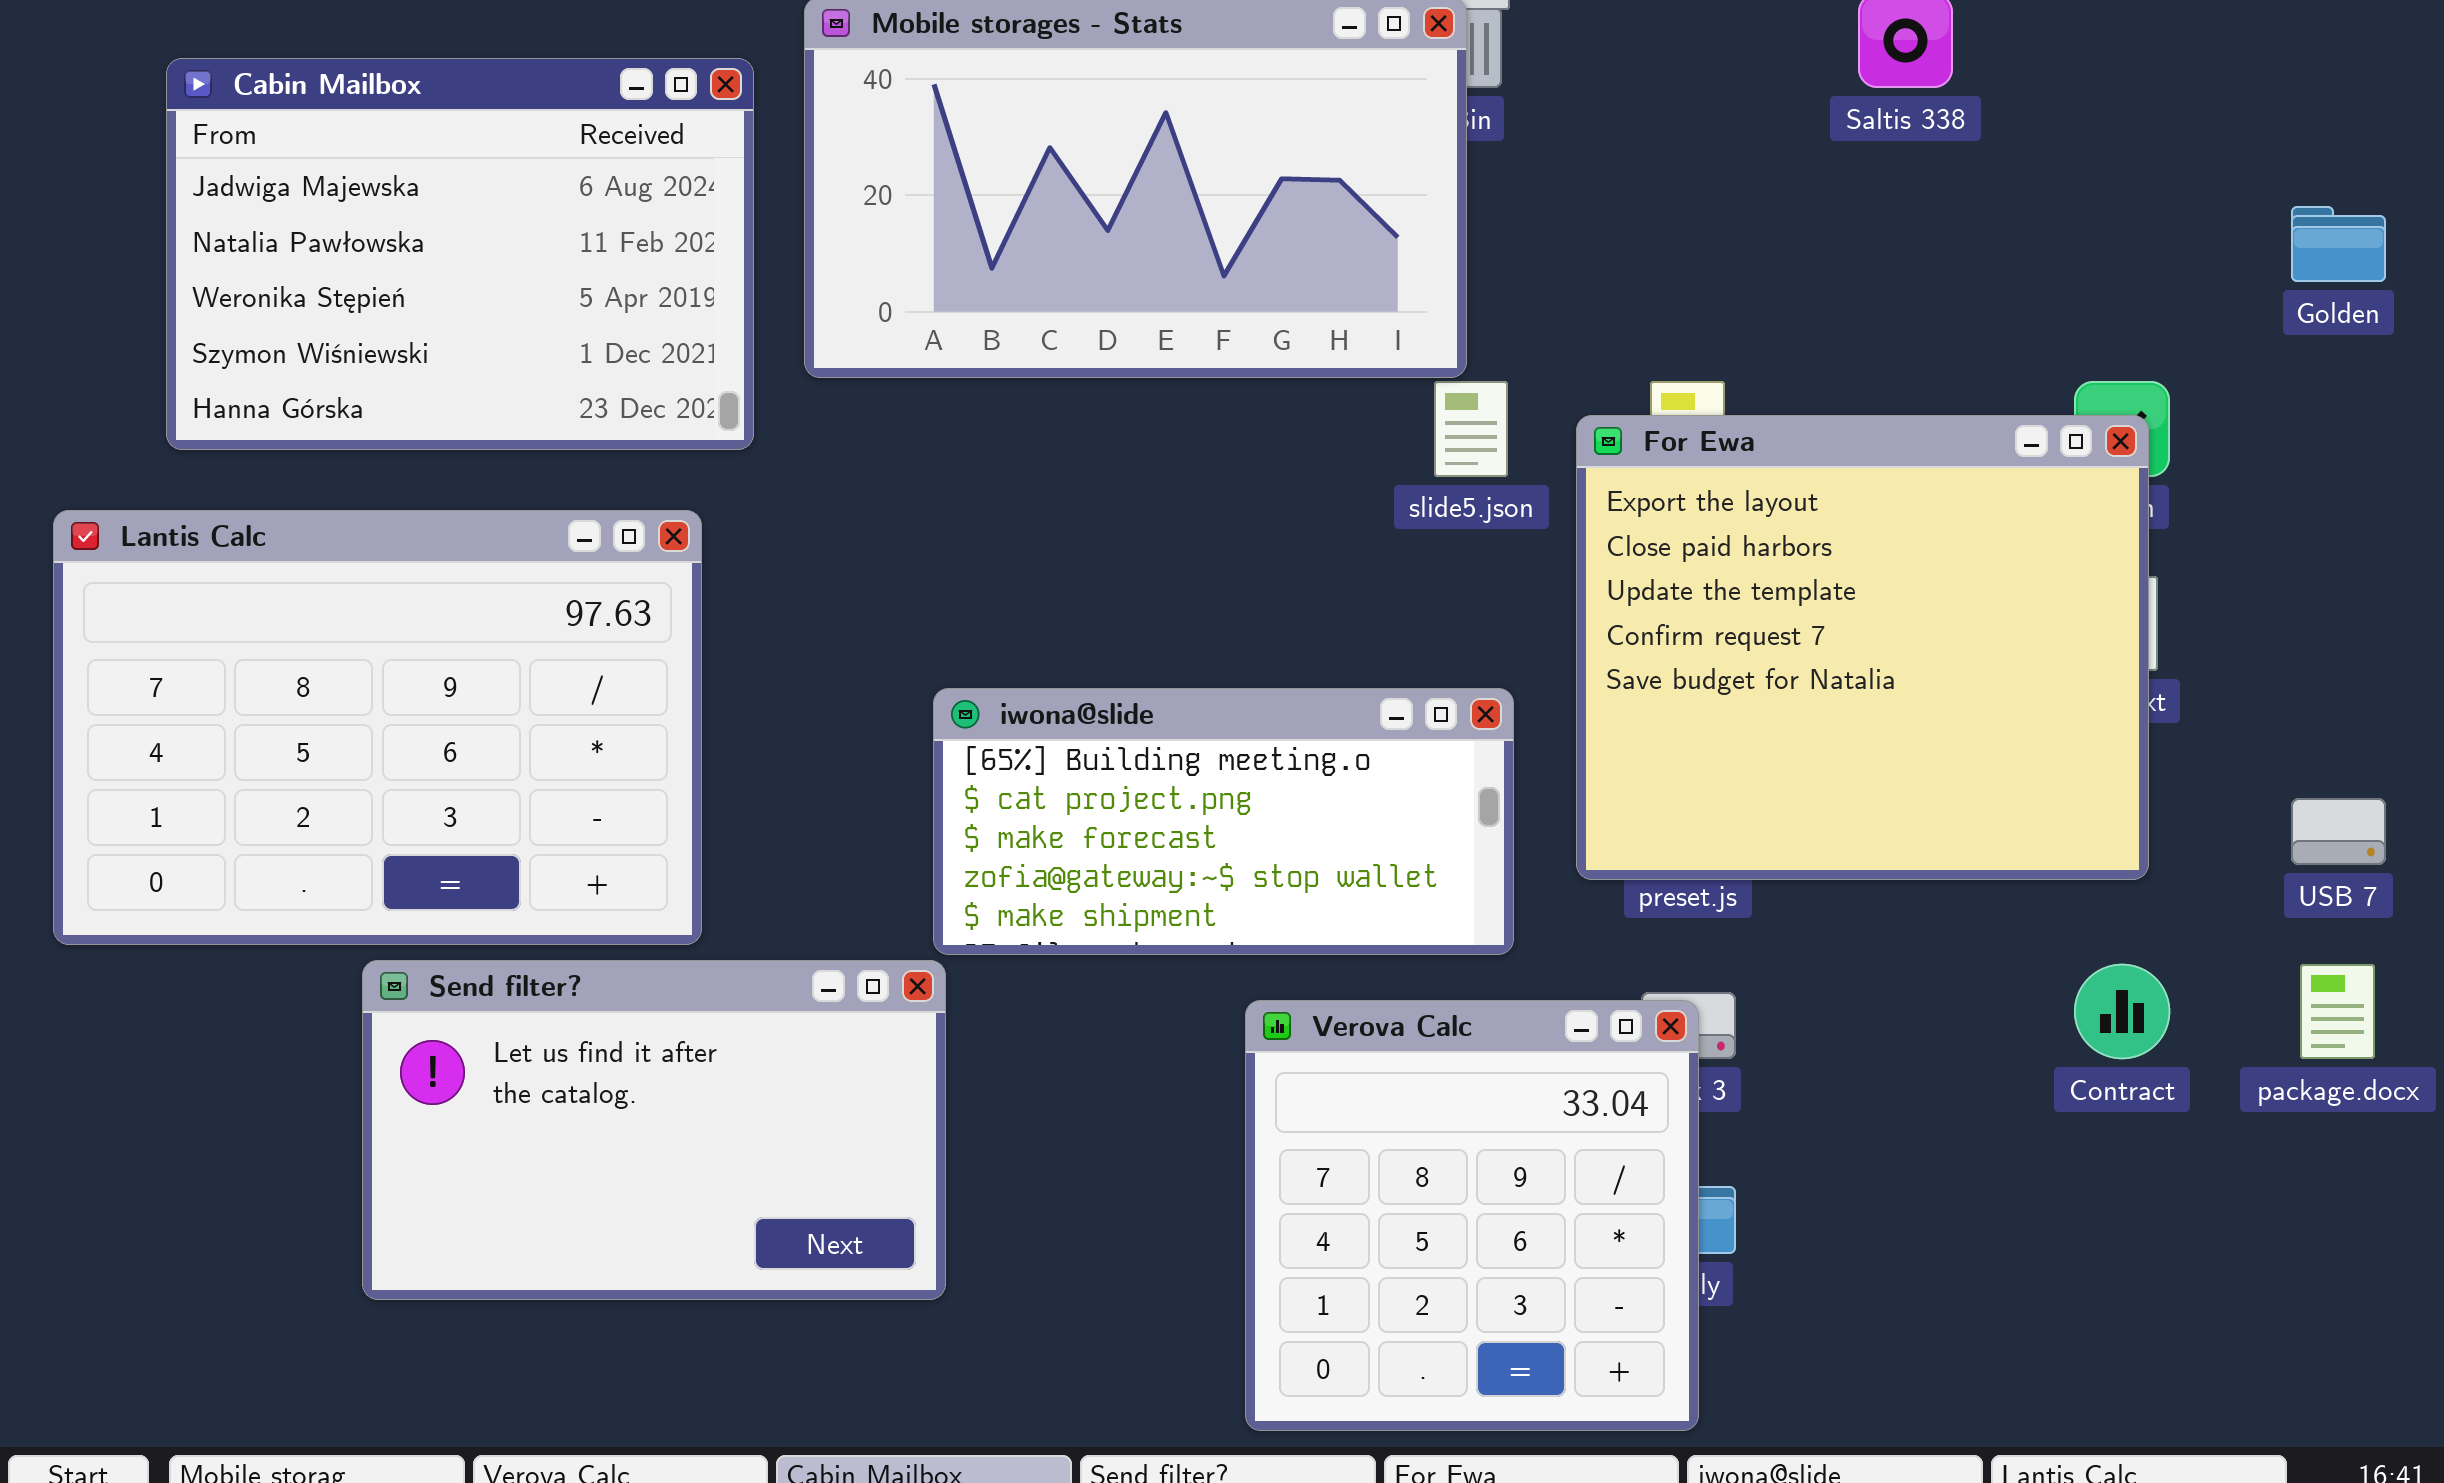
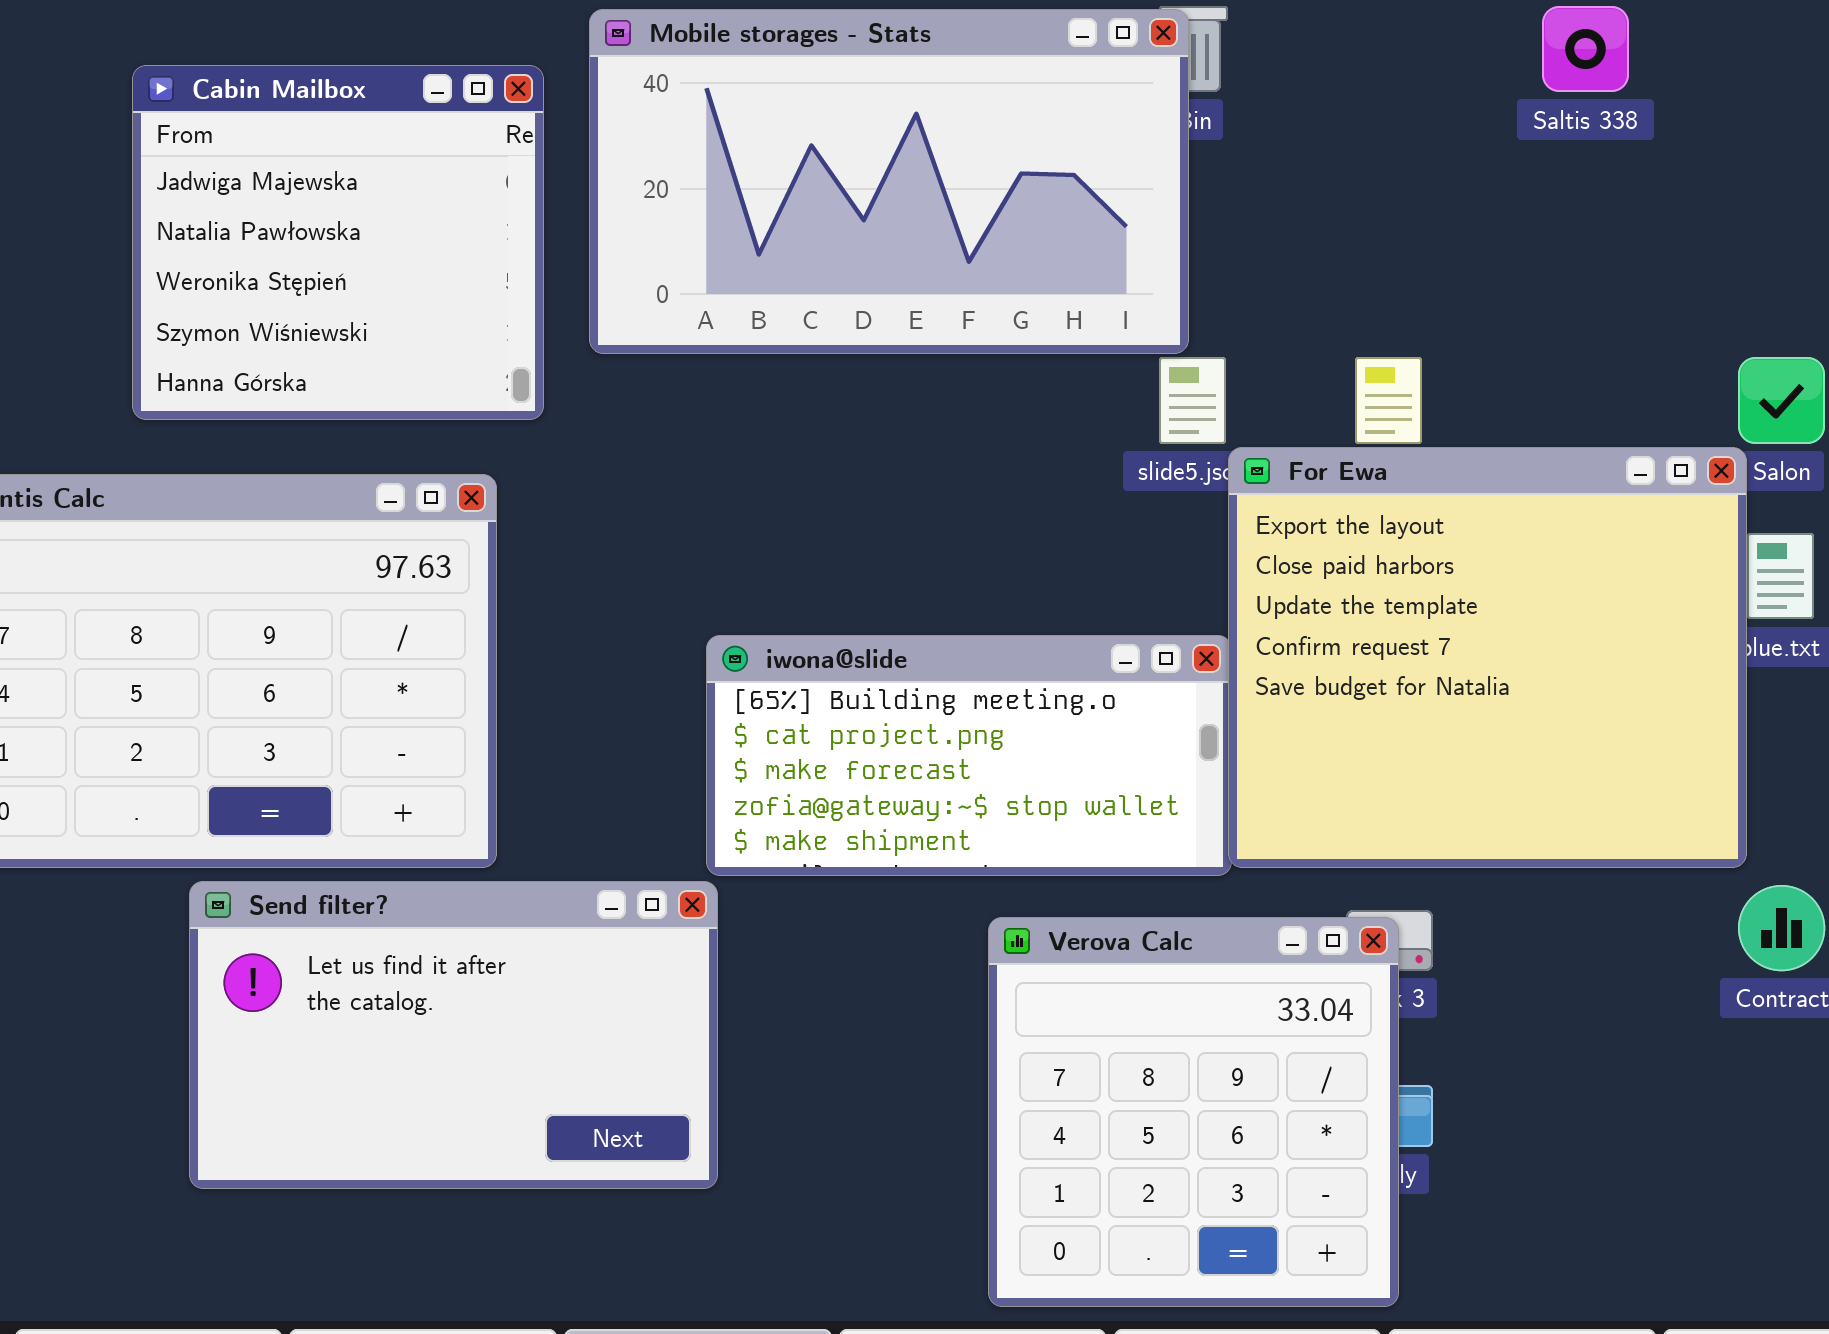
Cabin Mailbox: [166,58,754,450] -> [132,65,544,420], resized
For Ewa: [1576,415,2149,880] -> [1228,447,1747,868], moved

